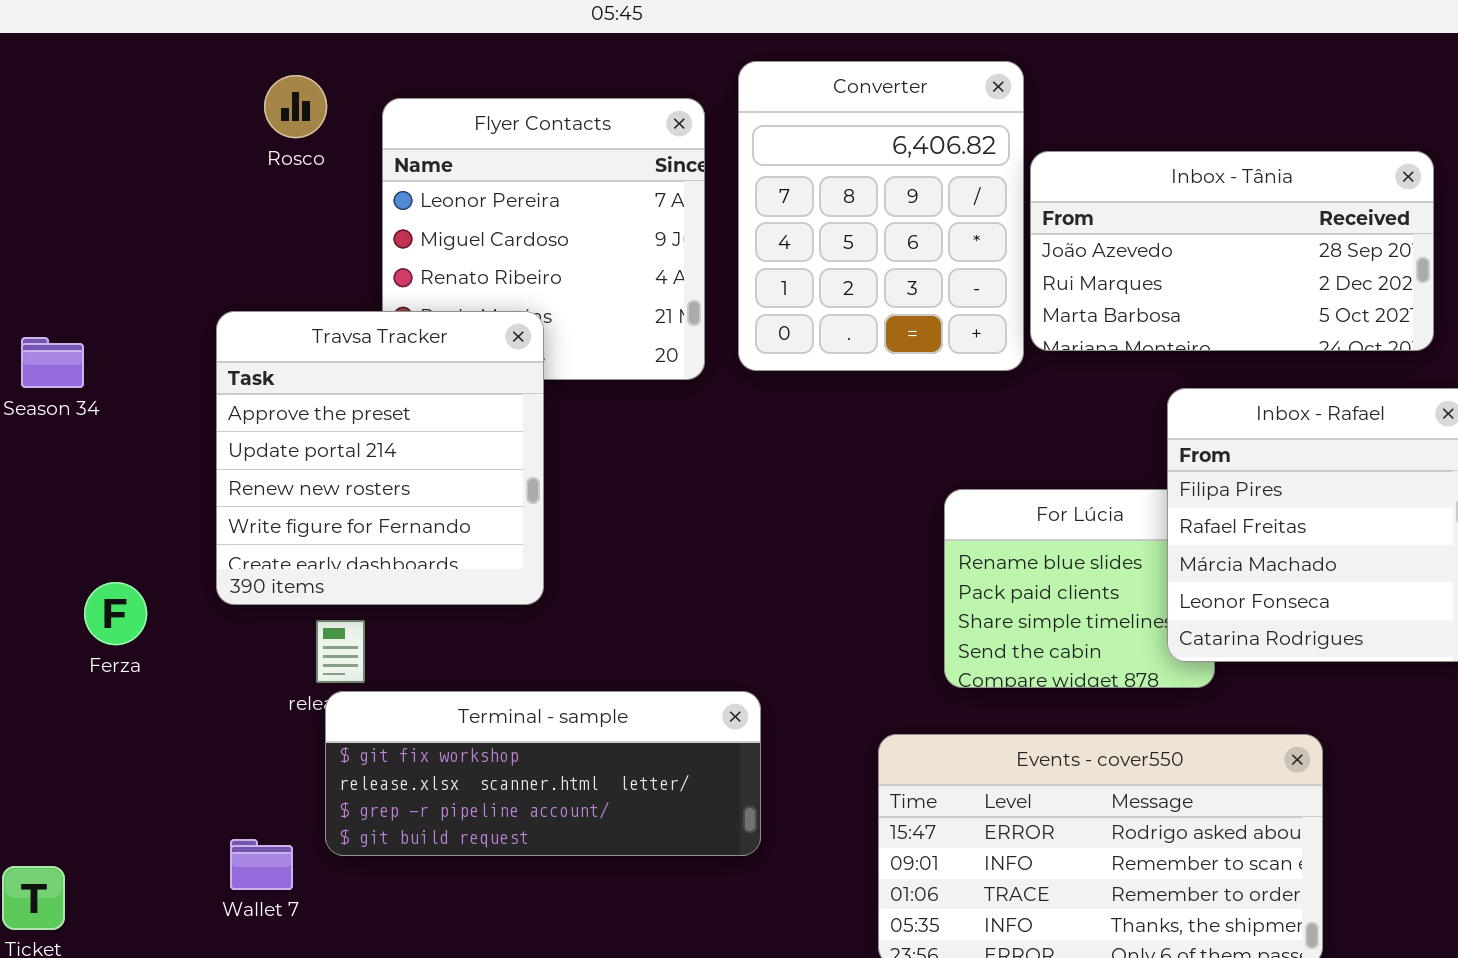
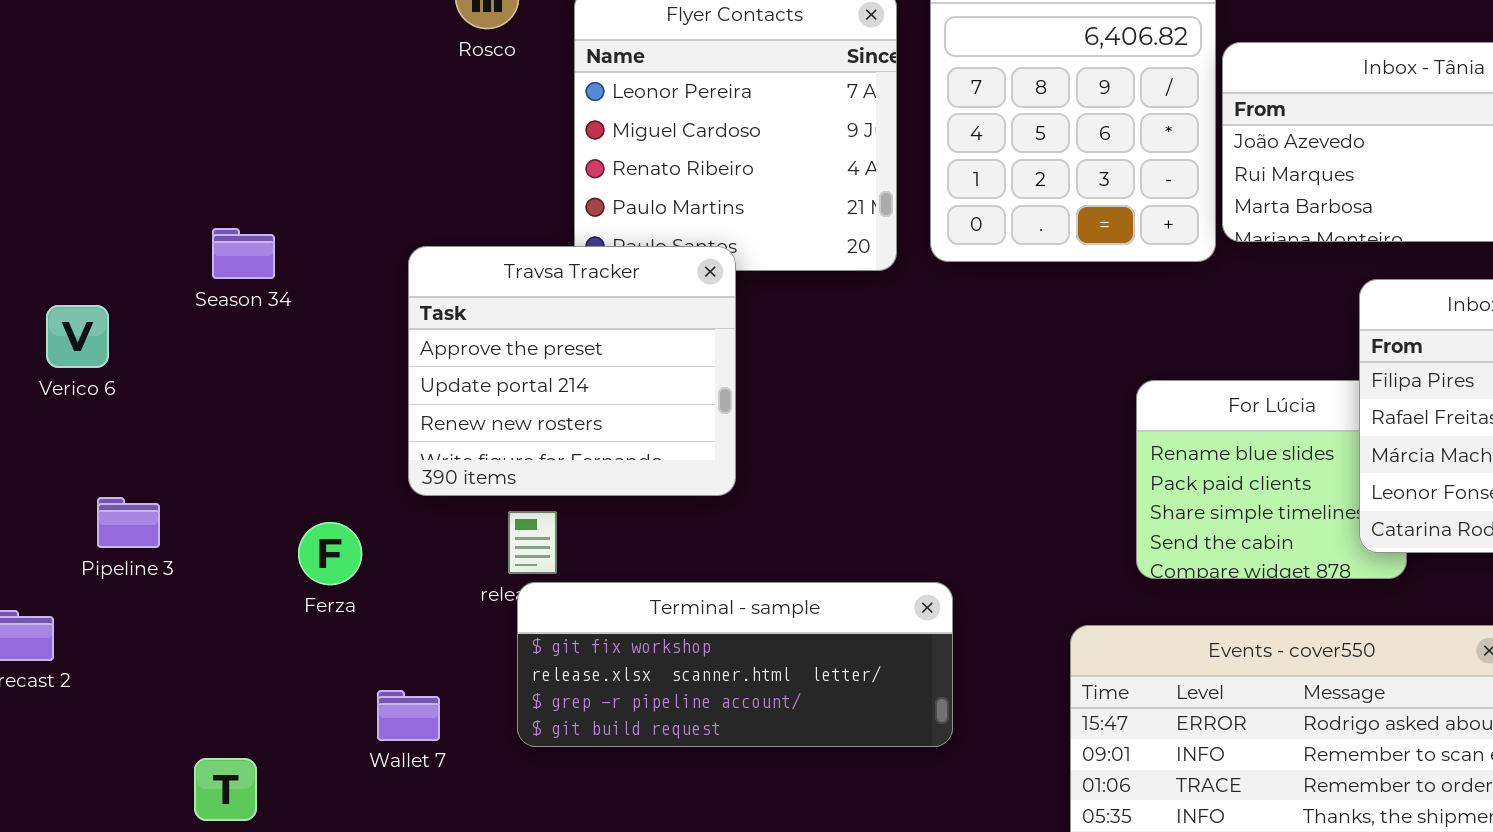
Travsa Tracker: [216,311,544,605] -> [408,246,736,496], resized
Ferza: [84,582,147,645] -> [298,522,362,585], moved
Wallet 7: [230,839,293,890] -> [377,690,440,741], moved

